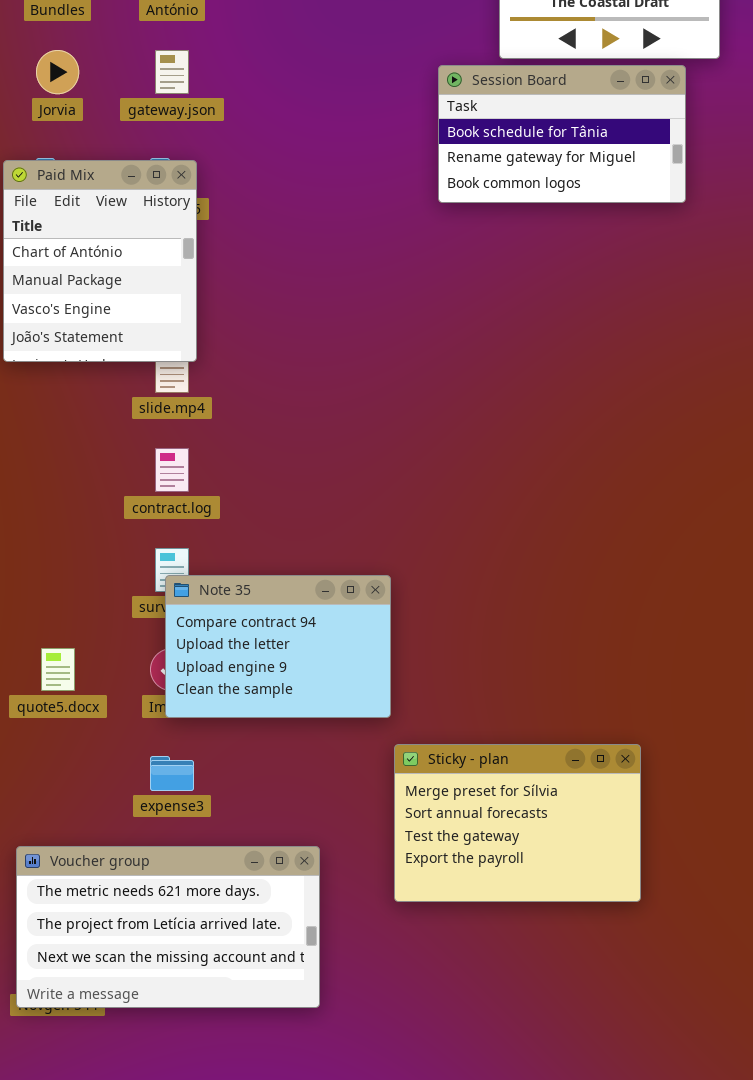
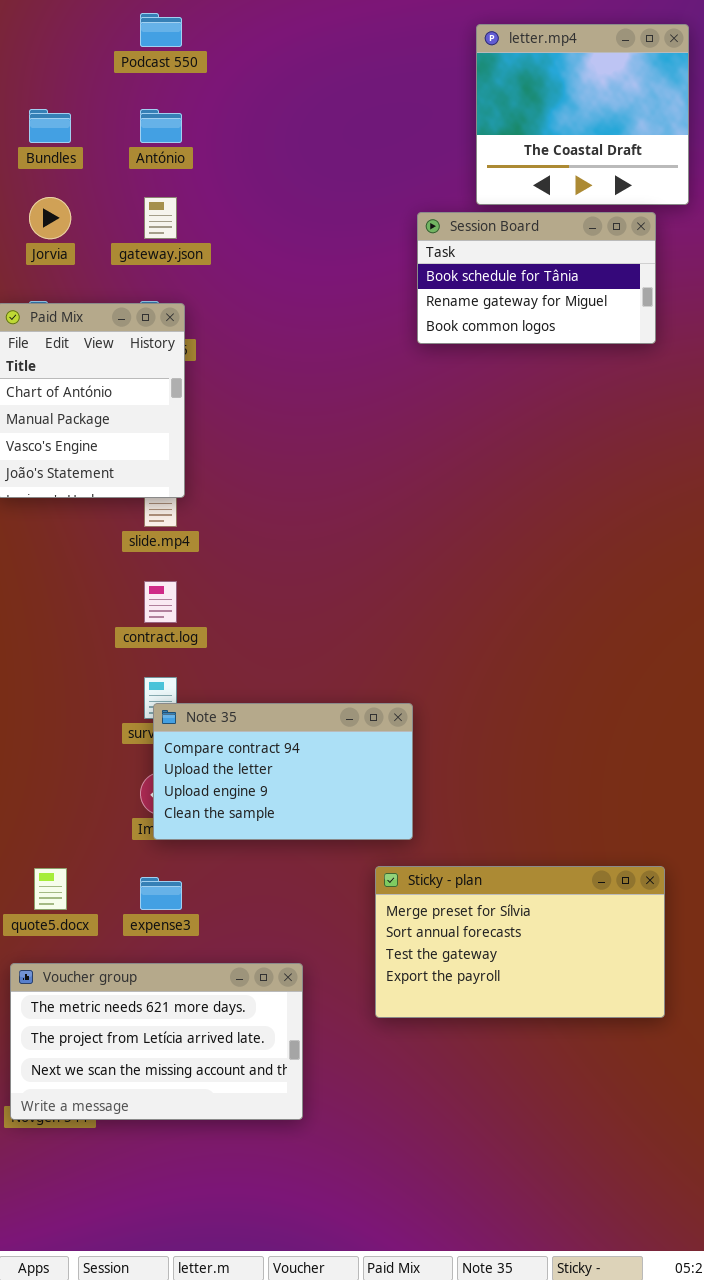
Note 35: [165,575,391,718] -> [153,703,413,840], resized
quote5.docx: [41,648,75,691] -> [34,868,67,910], moved
Sticky - plan: [394,744,641,902] -> [375,866,665,1018], resized

